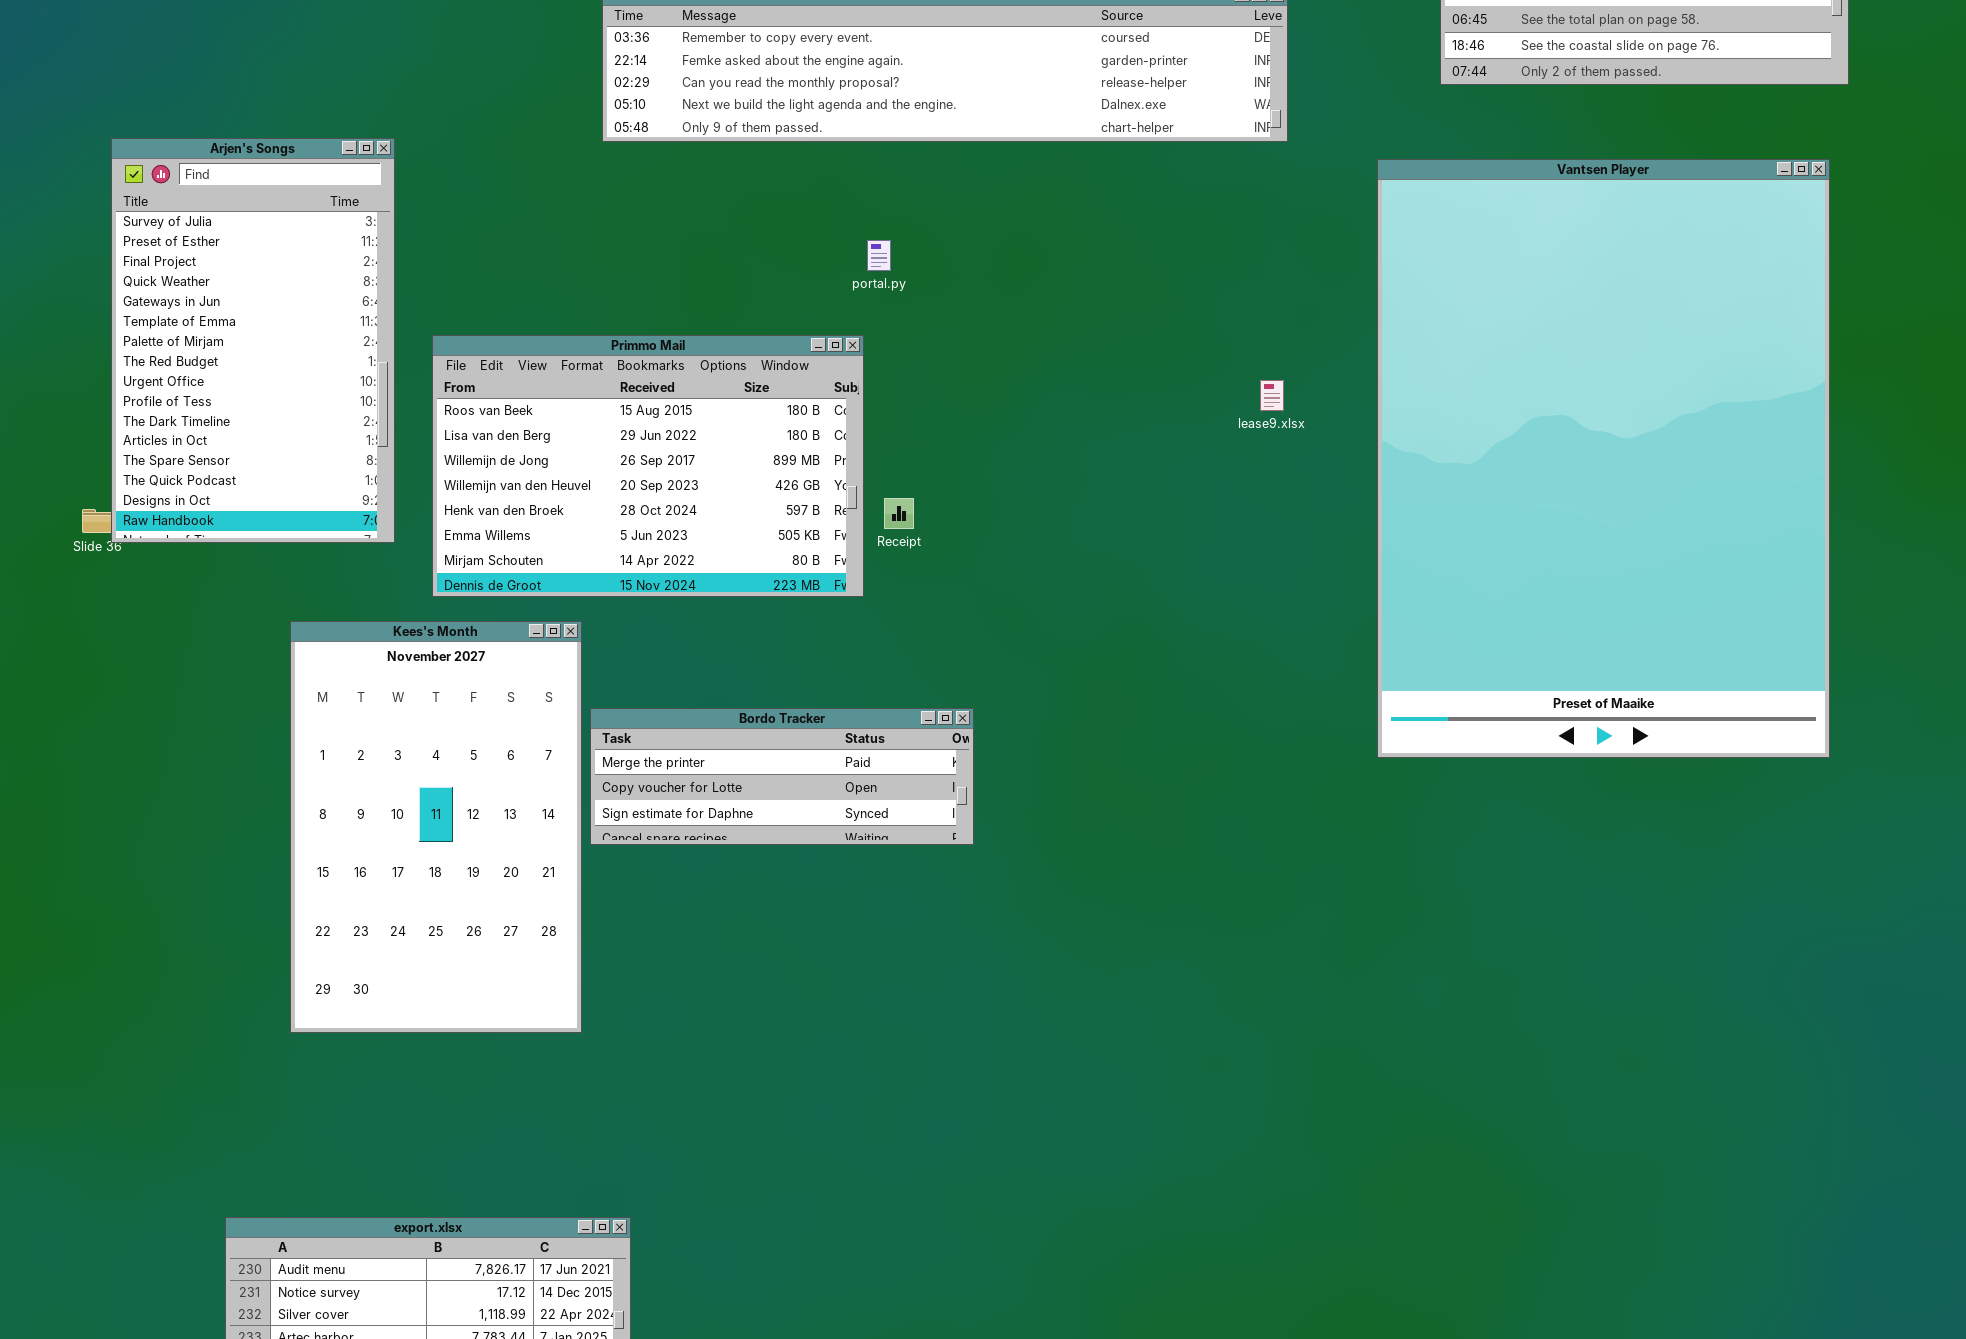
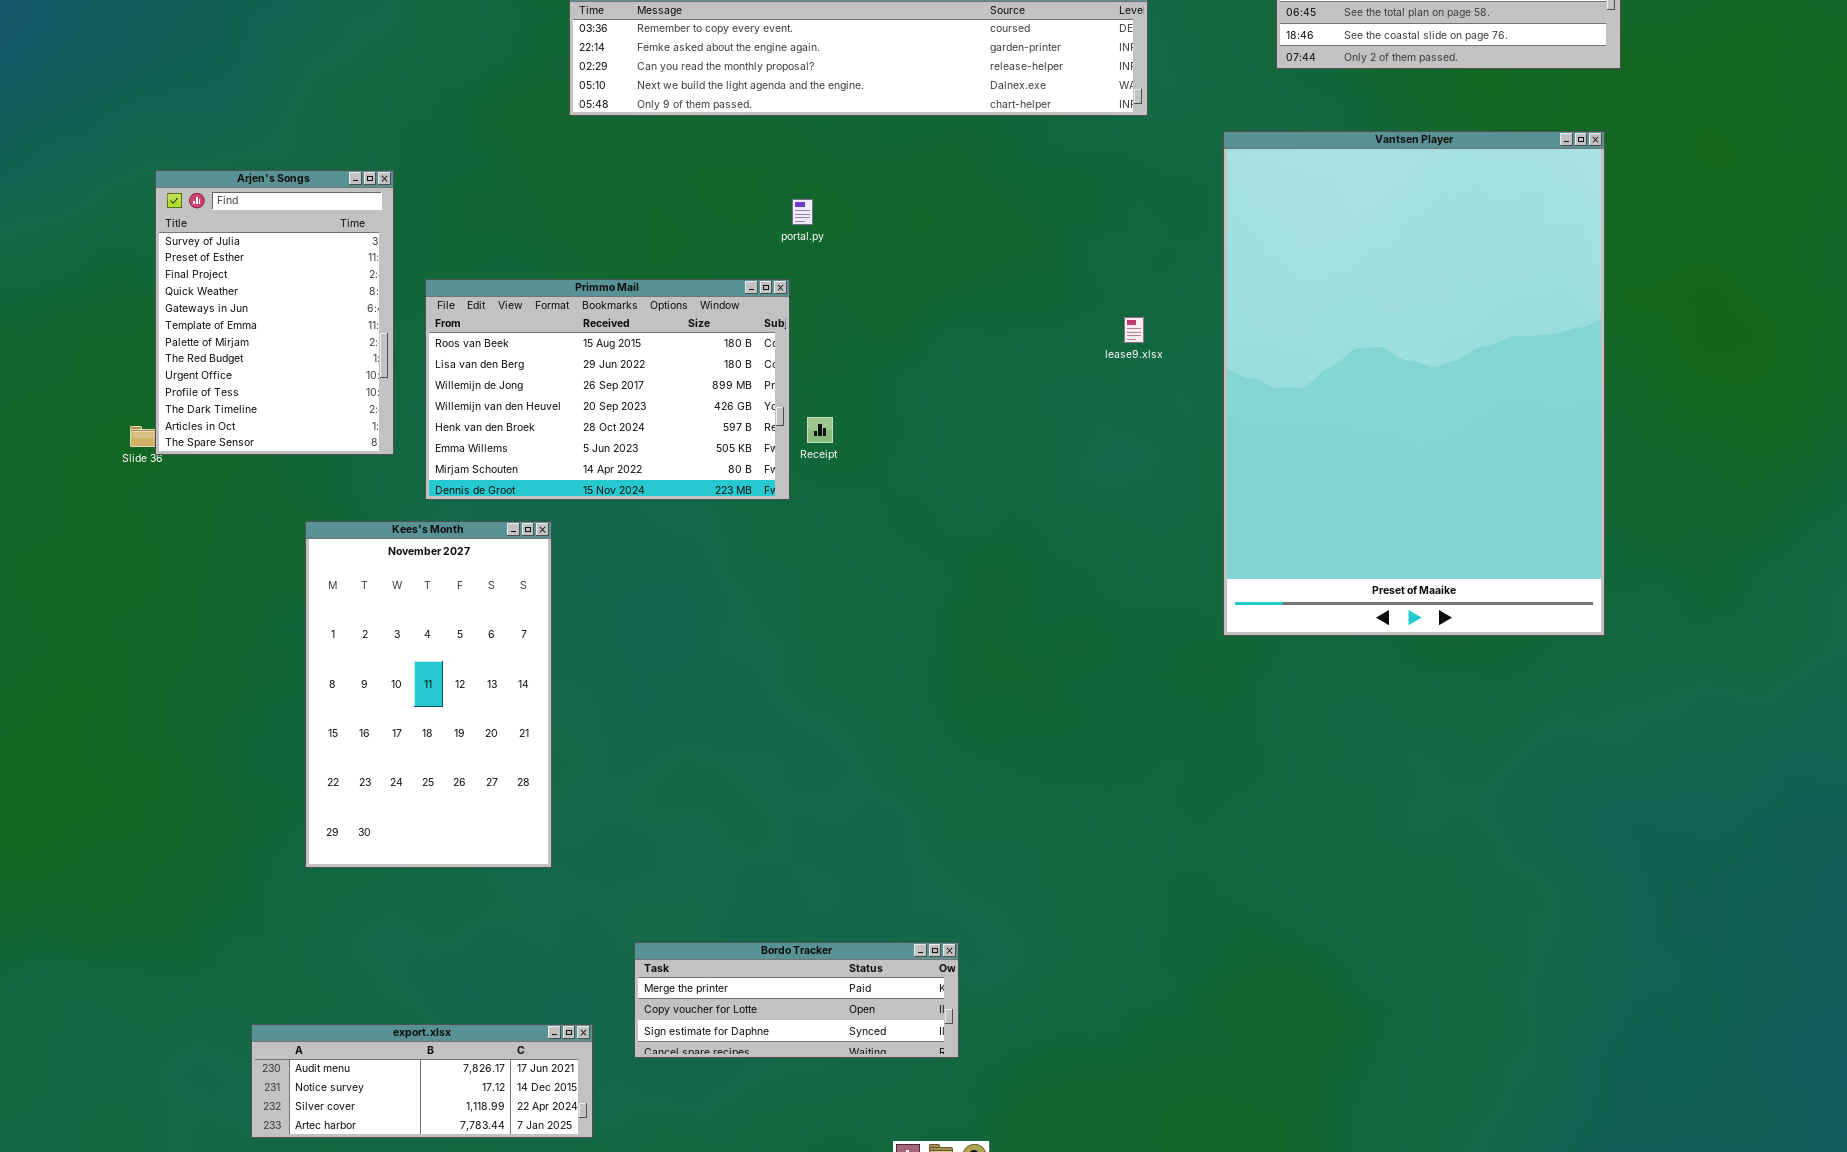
Arjen's Songs: [111,138,395,543] -> [155,170,394,455], resized
Bordo Tracker: [590,708,974,845] -> [634,942,959,1058], moved

